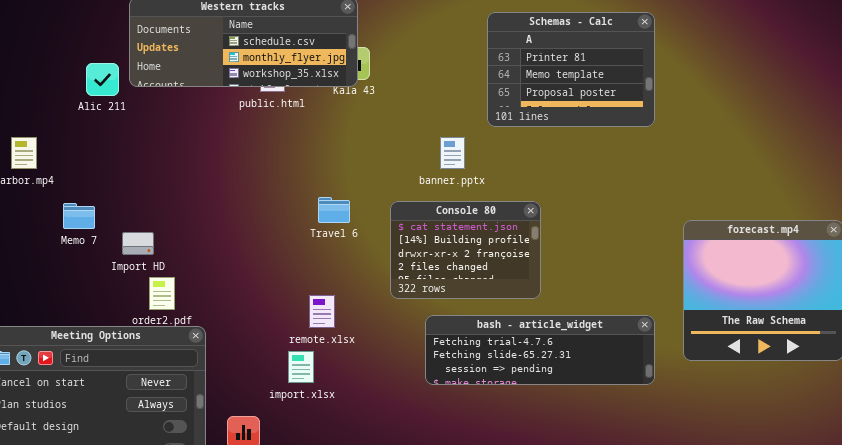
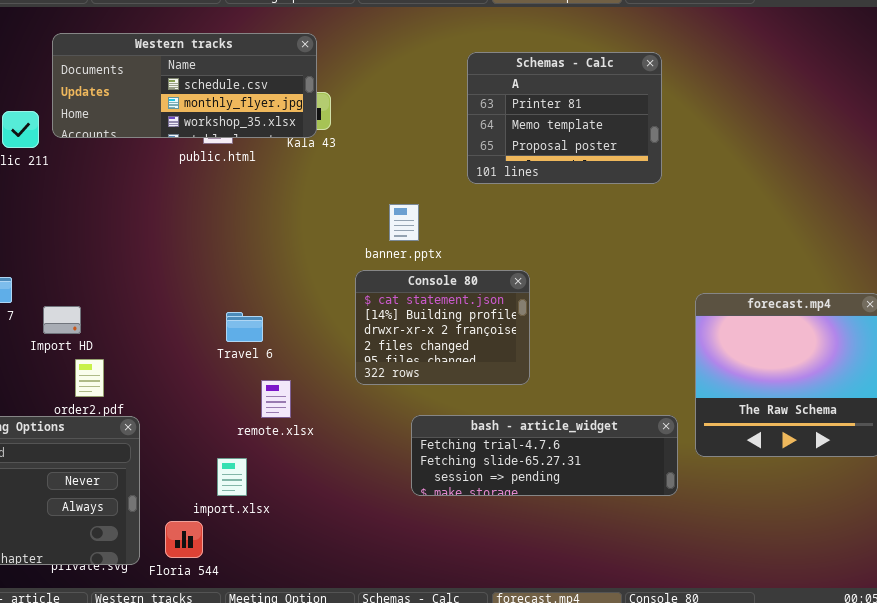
banner.pptx: [440,137,465,169] -> [389,204,419,241], moved
Travel 6: [318,197,350,223] -> [226,312,263,342], moved
bash - article_widget: [425,315,655,385] -> [411,415,678,496], moved
import.xlsx: [288,351,314,383] -> [217,458,247,496], moved

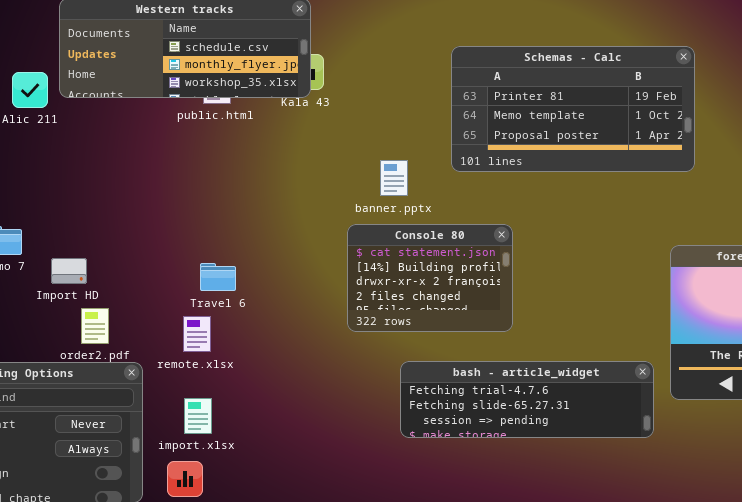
Schemas - Calc: [467,52,662,184] -> [451,46,695,172], moved, resized
Travel 6: [226,312,263,342] -> [200,263,236,291], moved
remote.xlsx: [261,380,291,418] -> [183,316,211,352], moved
import.xlsx: [217,458,247,496] -> [184,398,212,434], moved

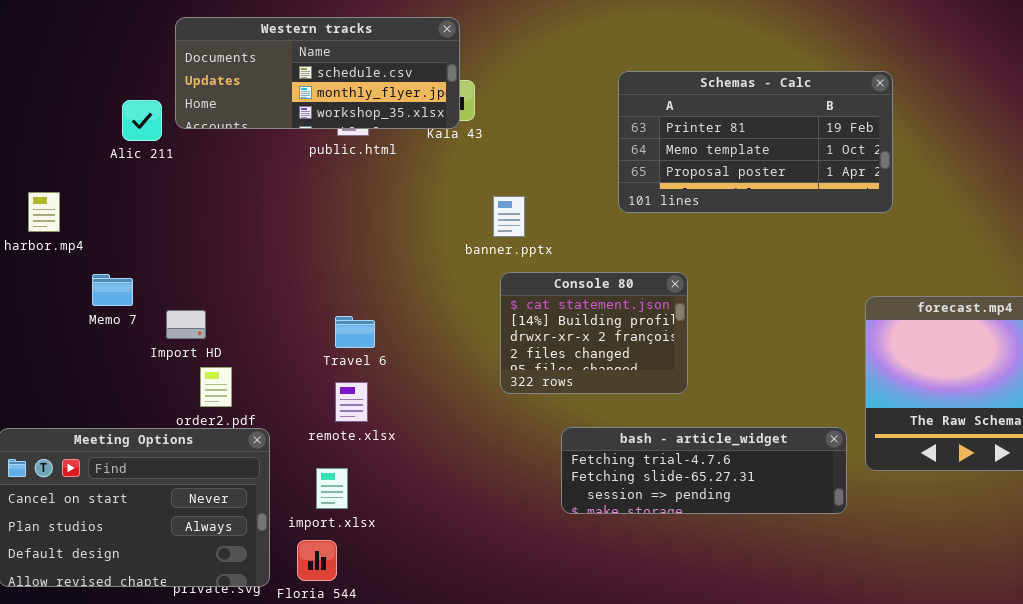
banner.pptx: [380,160,408,196] -> [493,196,525,237], moved
remote.xlsx: [183,316,211,352] -> [335,382,368,422], moved

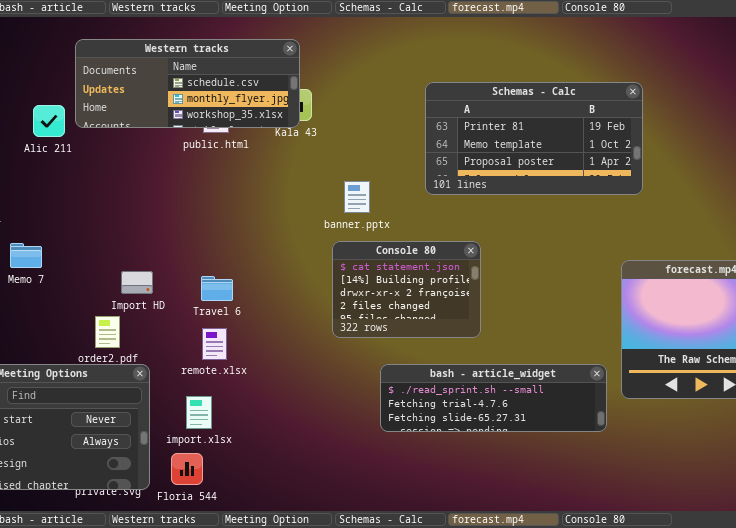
banner.pptx: [493,196,525,237] -> [344,181,370,213], moved
Import HD: [166,310,206,339] -> [121,271,153,294], moved
bash - article_widget: [561,427,847,514] -> [380,364,607,432], scrolled up 1 row

